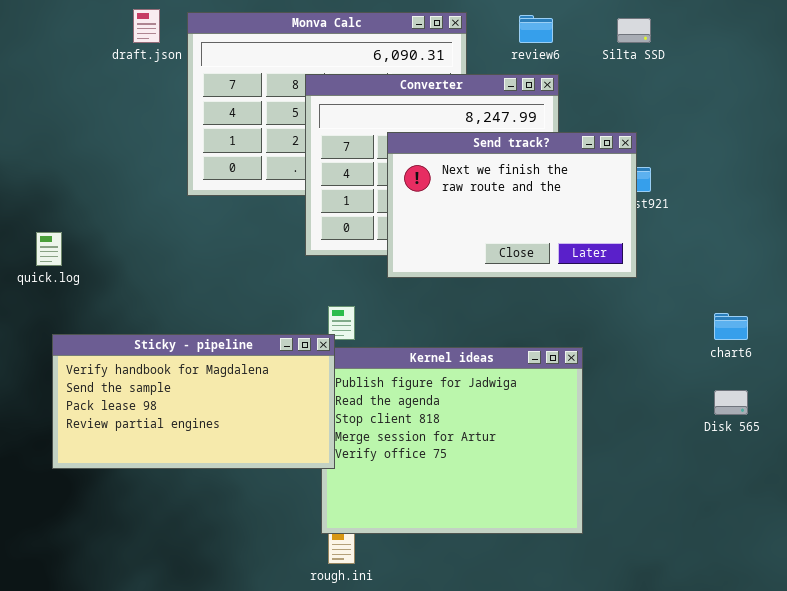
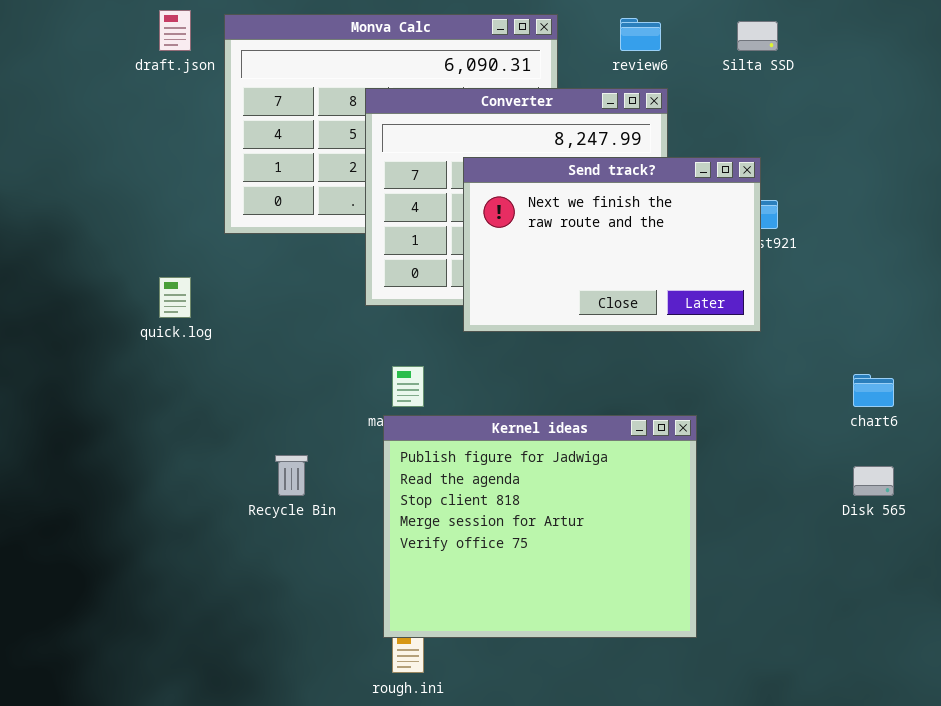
quick.log: [36,232,62,266] -> [159,277,191,318], moved
Sticky - pipeline: [52,334,335,469] -> none, closed

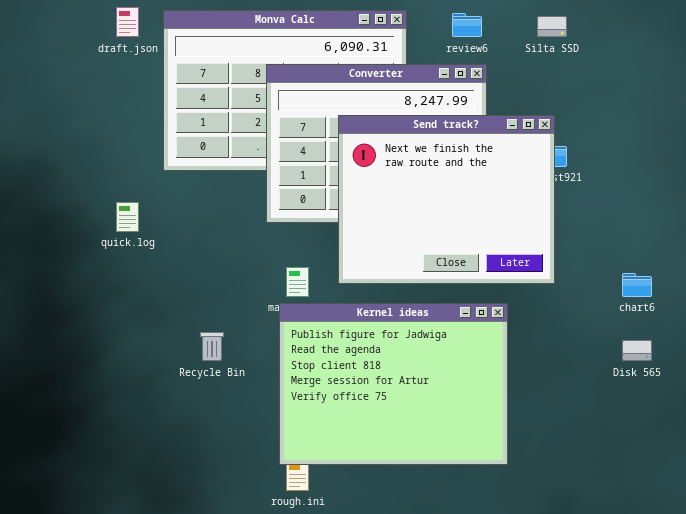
Send track?: [463,157,761,332] -> [338,115,555,284], resized

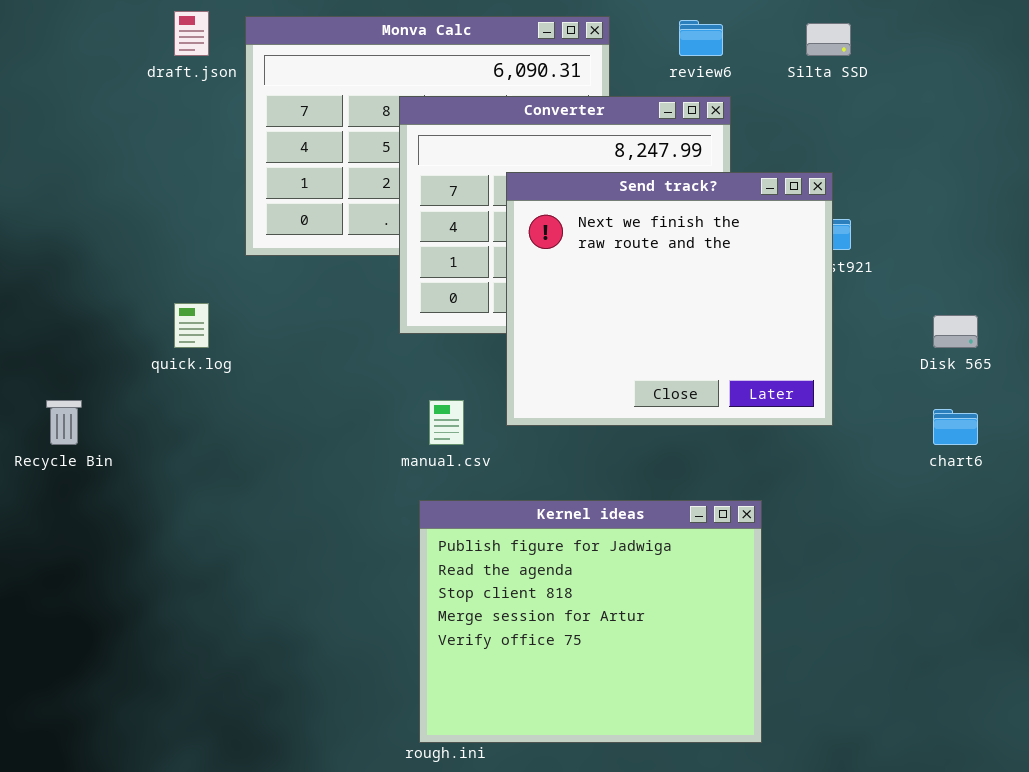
Kernel ideas: [279,303,508,465] -> [419,500,762,743], moved
Recycle Bin: [200,332,224,361] -> [46,400,82,445], moved
Disk 565: [622,340,652,361] -> [933,315,978,348], moved

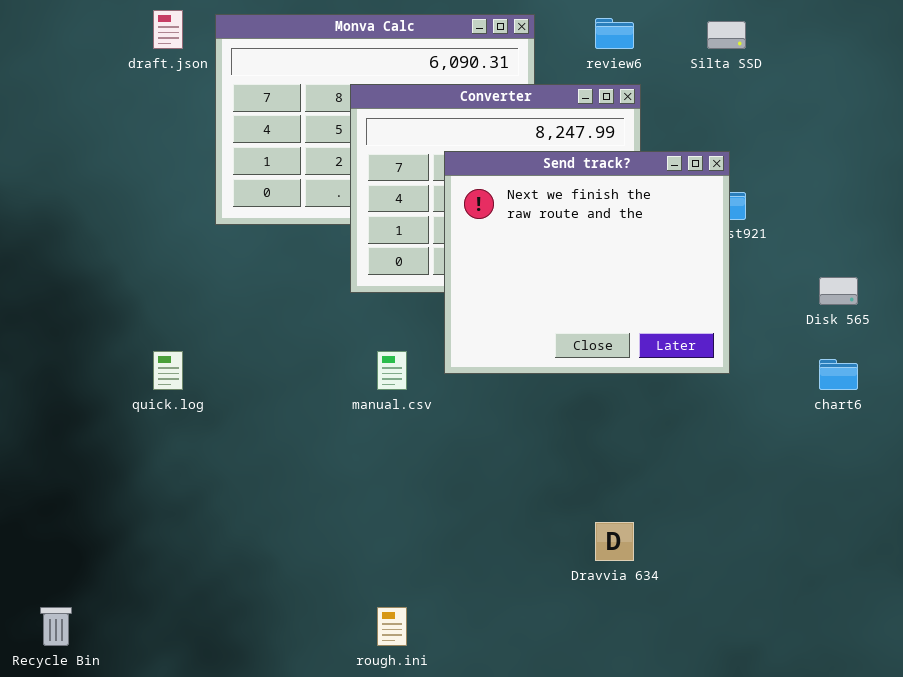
quick.log: [174,303,209,348] -> [153,351,183,390], moved
Recycle Bin: [46,400,82,445] -> [40,607,72,646], moved
Kernel ideas: [419,500,762,743] -> none, closed

